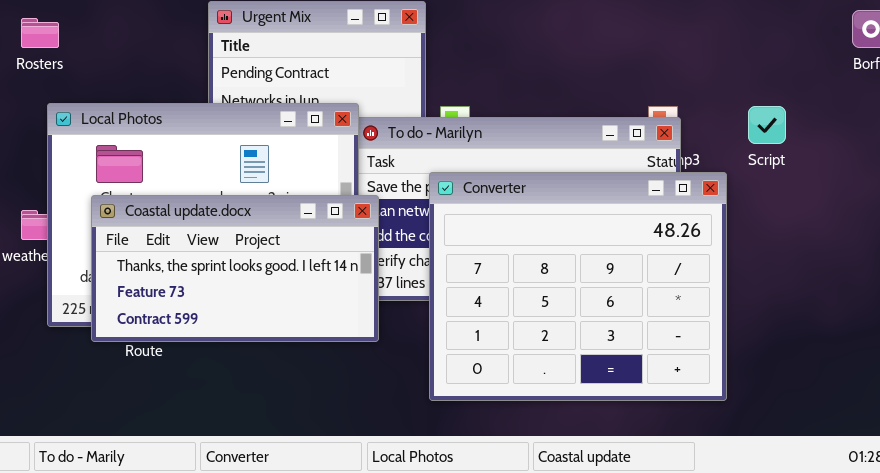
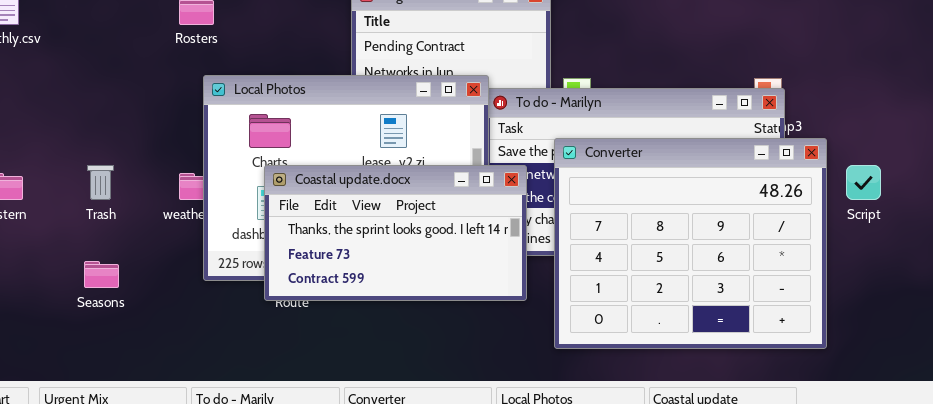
Script: [748,106,786,144] -> [846,165,881,200], moved
Coastal update.docx: [91,195,379,342] -> [264,165,527,301], moved

